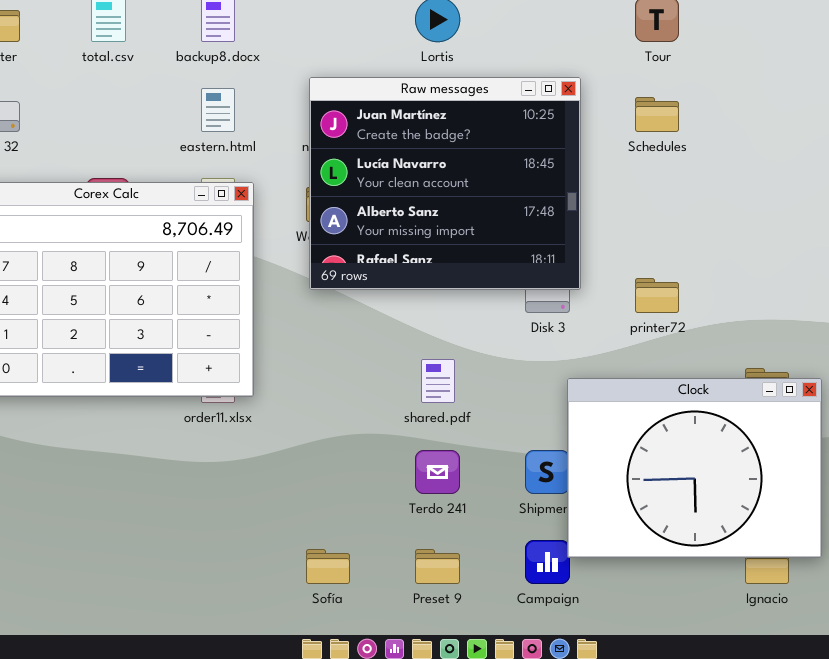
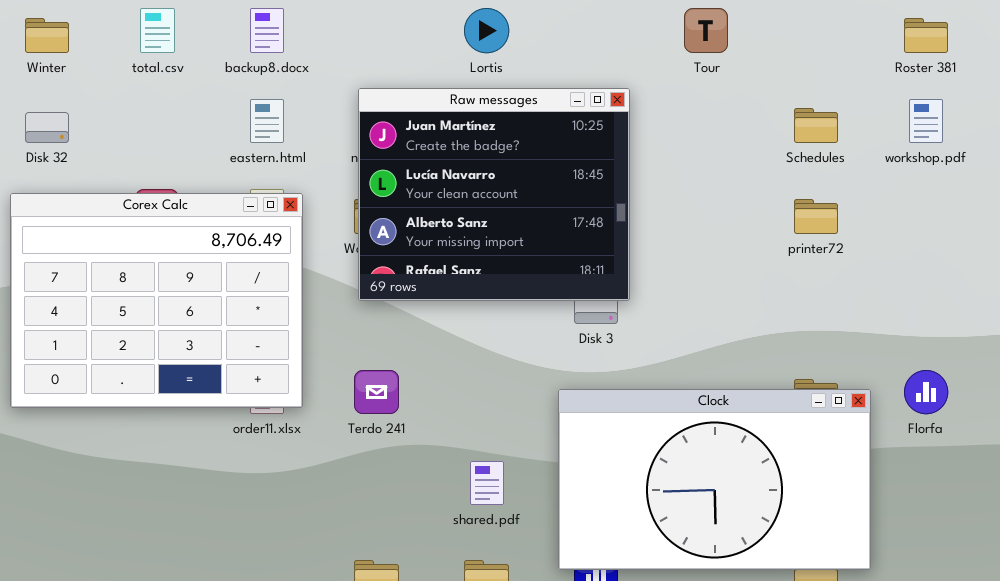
Schedules: [635,97,679,132] -> [794,108,838,143], moved
printer72: [635,278,679,313] -> [794,199,838,234], moved
shared.pdf: [421,359,455,403] -> [470,461,504,505], moved
Clock: [567,378,822,558] -> [558,389,871,570], resized
Terdo 241: [415,450,460,494] -> [354,370,399,414], moved

